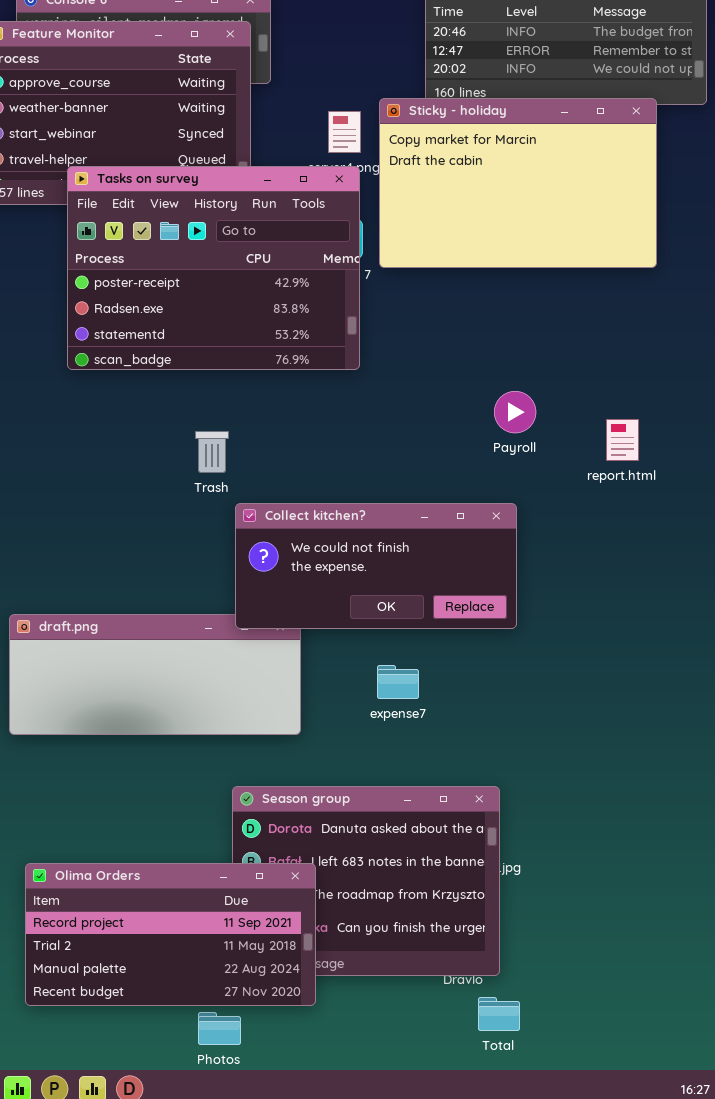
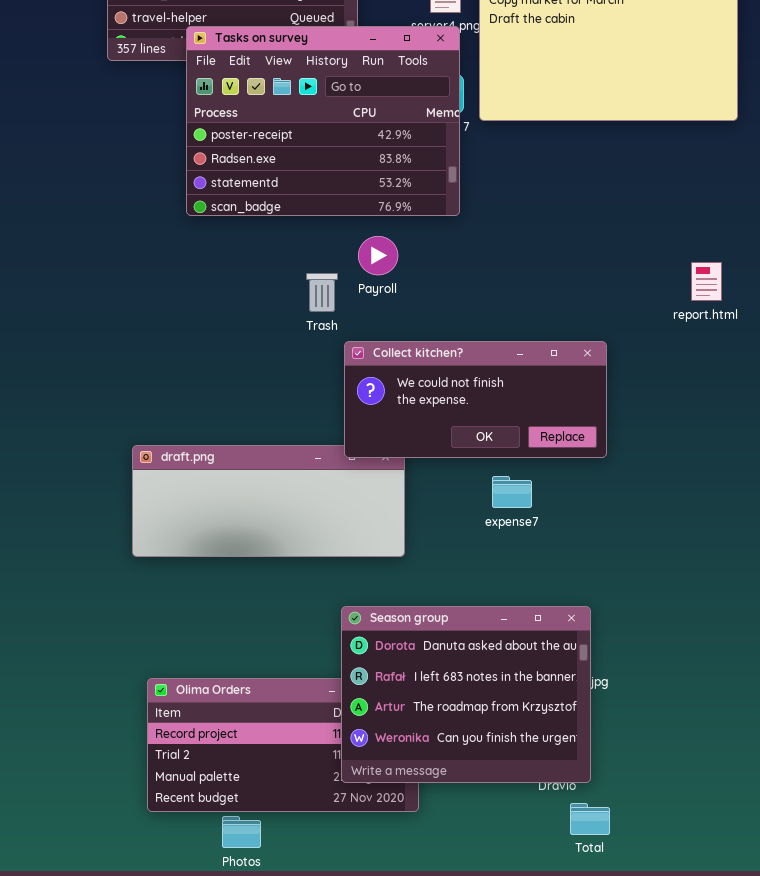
Payroll: [494,391,536,433] -> [358,236,398,275], moved
expense7: [377,665,419,699] -> [492,476,532,508], moved
Season group: [232,786,500,976] -> [341,606,591,783], raised
Photos: [198,1012,241,1045] -> [222,816,261,848], moved

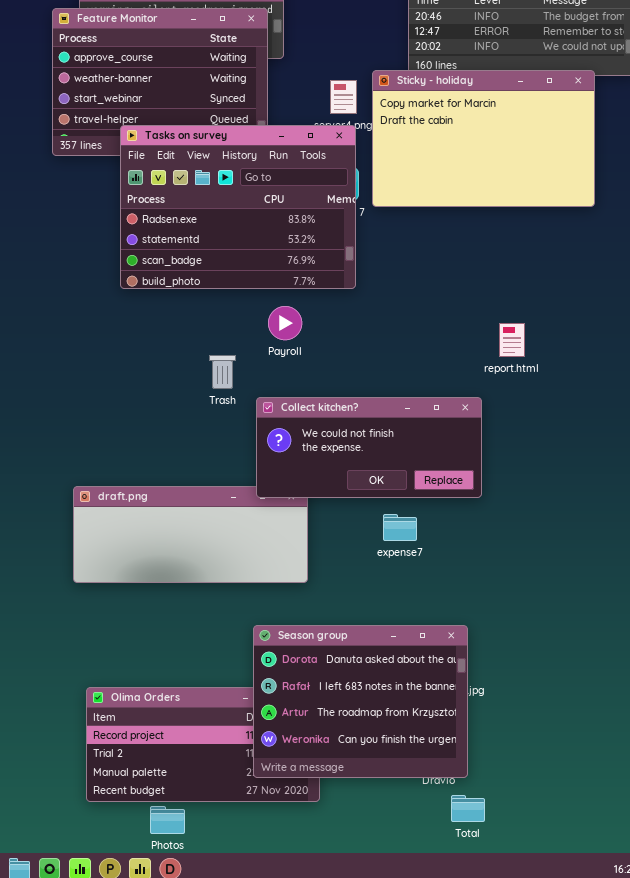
Tasks on survey: [186,26,460,216] -> [120,125,356,289], scrolled down 1 row
report.html: [691,262,722,301] -> [499,323,525,357], moved
Trash: [306,273,338,312] -> [209,355,236,389], moved

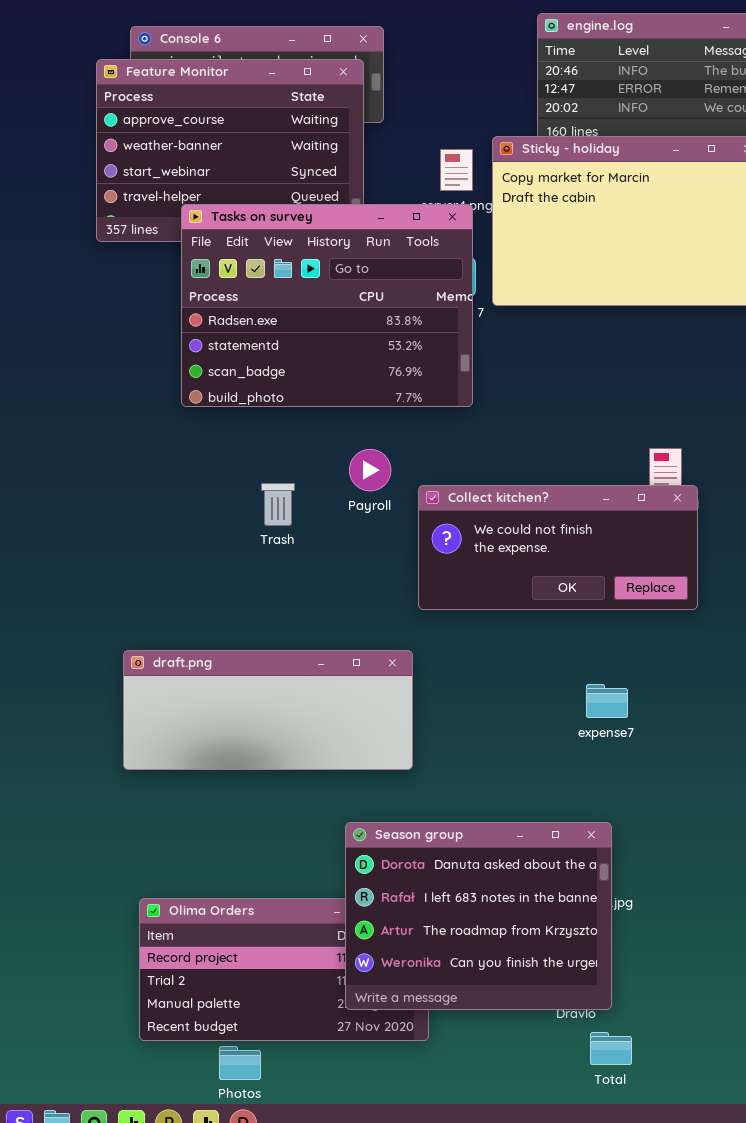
Payroll: [268,306,302,340] -> [349,449,391,491], moved
Trash: [209,355,236,389] -> [261,483,295,526], moved
Collect kitchen?: [256,397,482,498] -> [418,485,698,610], moved
expense7: [383,514,417,541] -> [586,684,628,718], moved

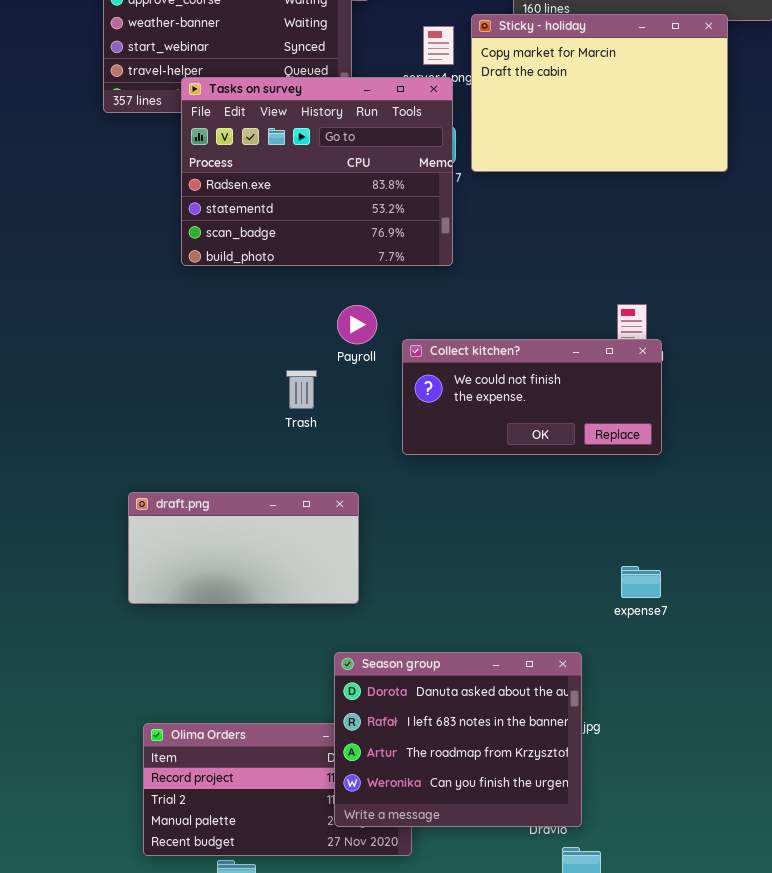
Trash: [261,483,295,526] -> [286,370,317,409], moved
draft.png: [123,650,413,770] -> [128,492,359,604], resized
expense7: [586,684,628,718] -> [621,566,661,598], moved

